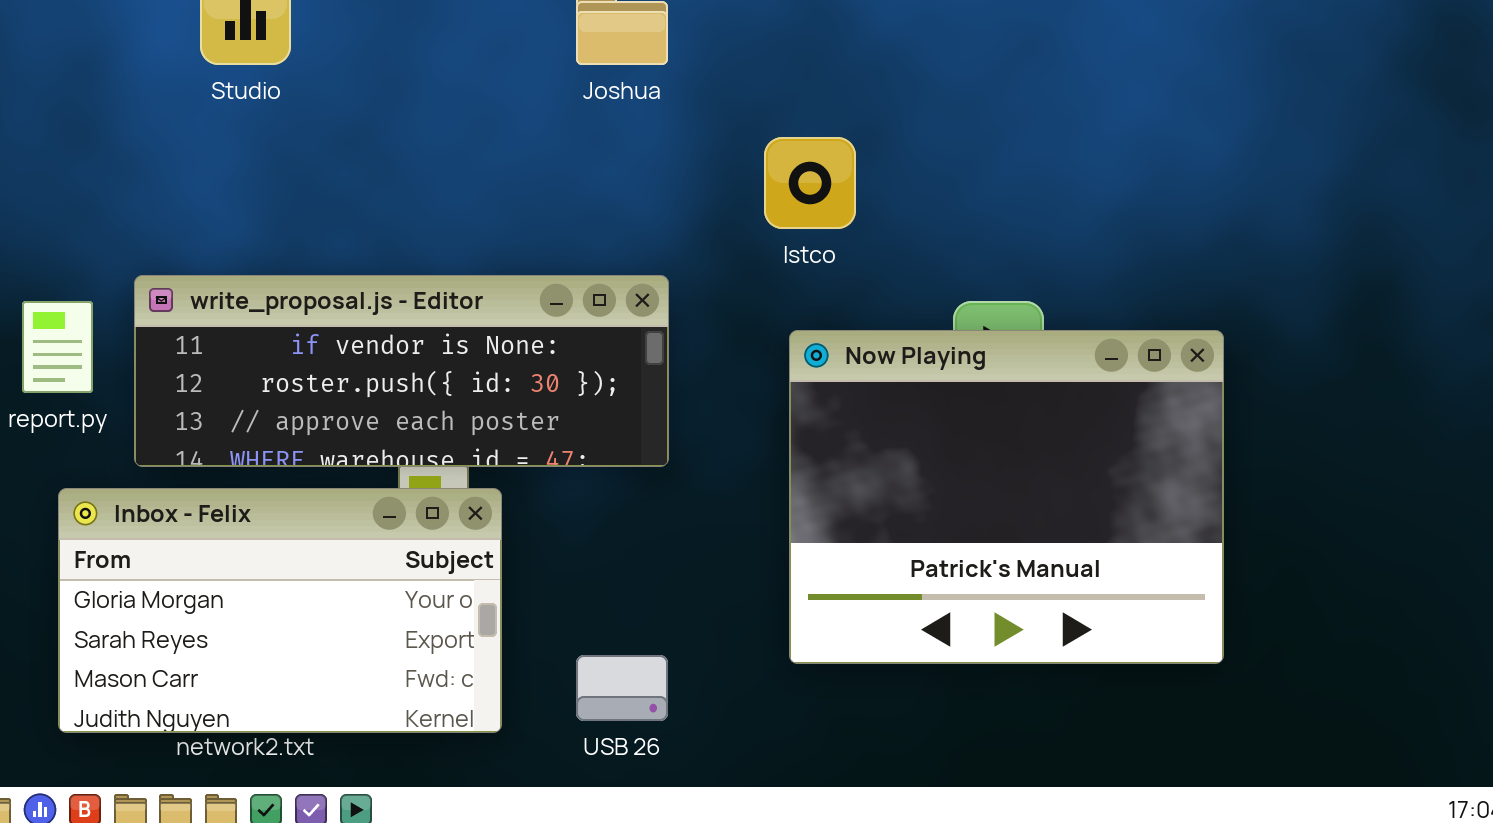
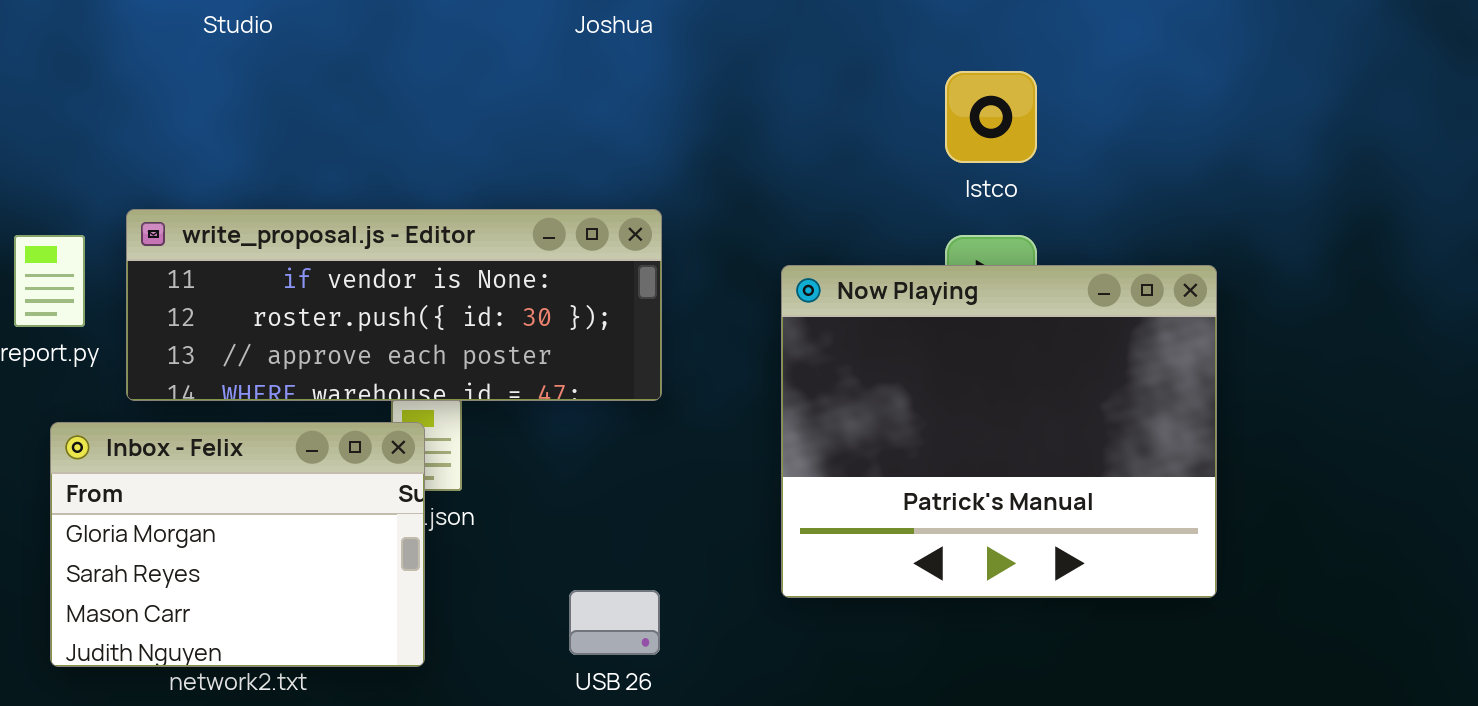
Istco: [764,137,856,229] -> [945,71,1037,163], moved
Inbox - Felix: [58,488,502,733] -> [50,422,425,667], resized

